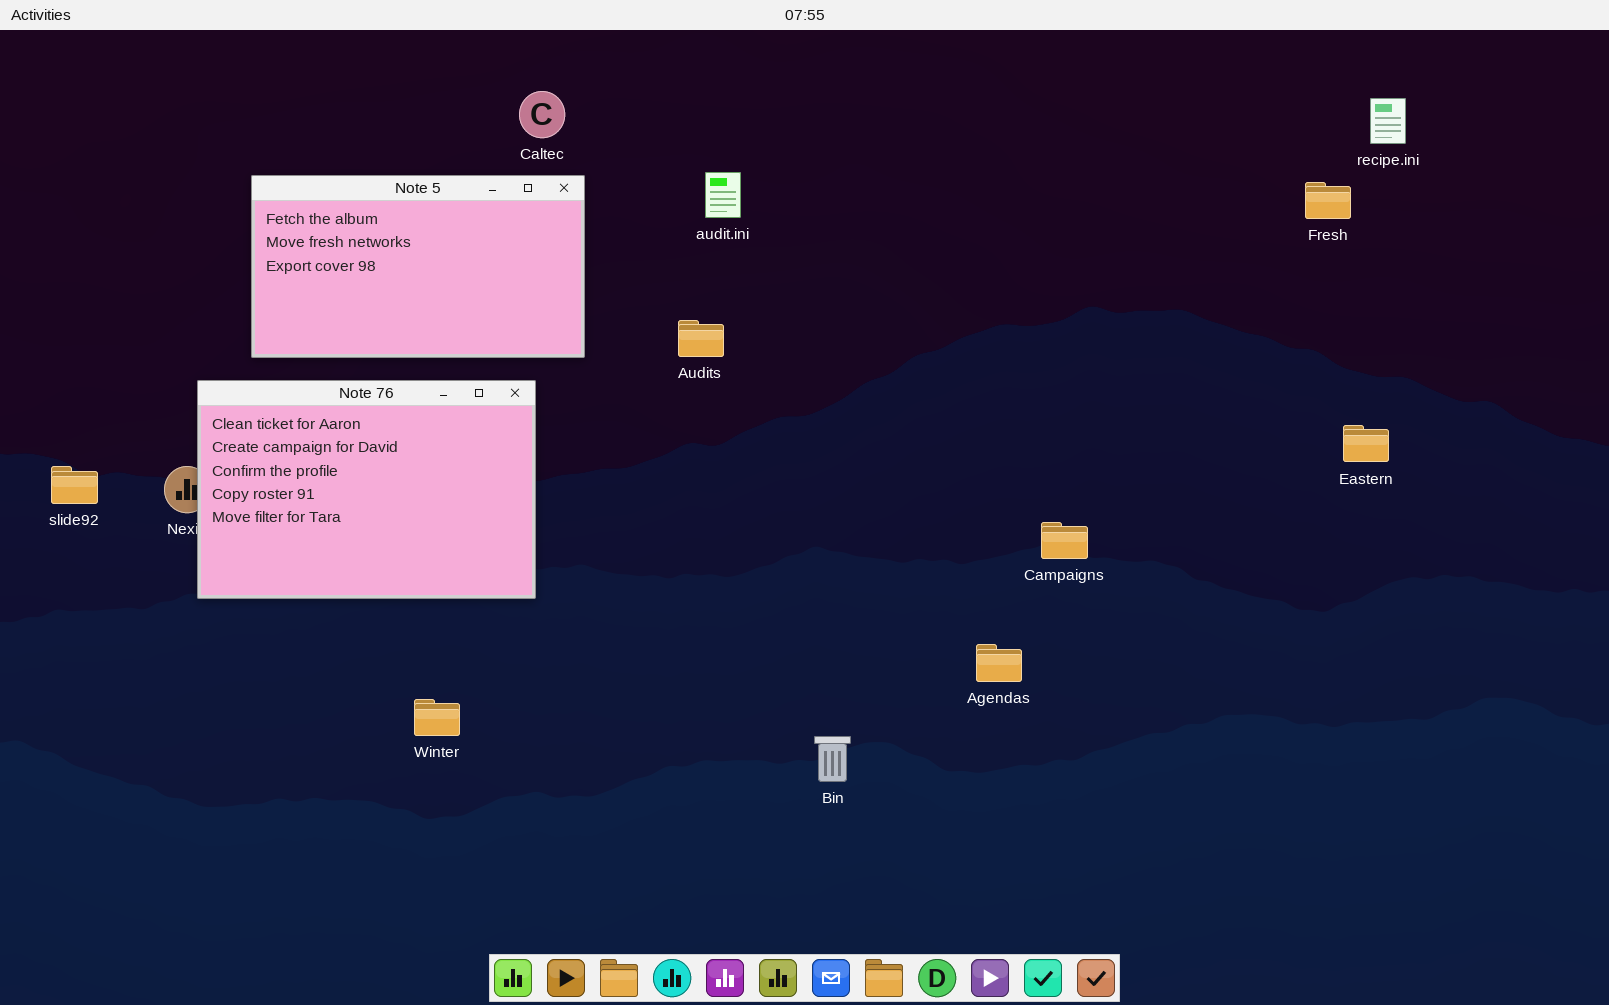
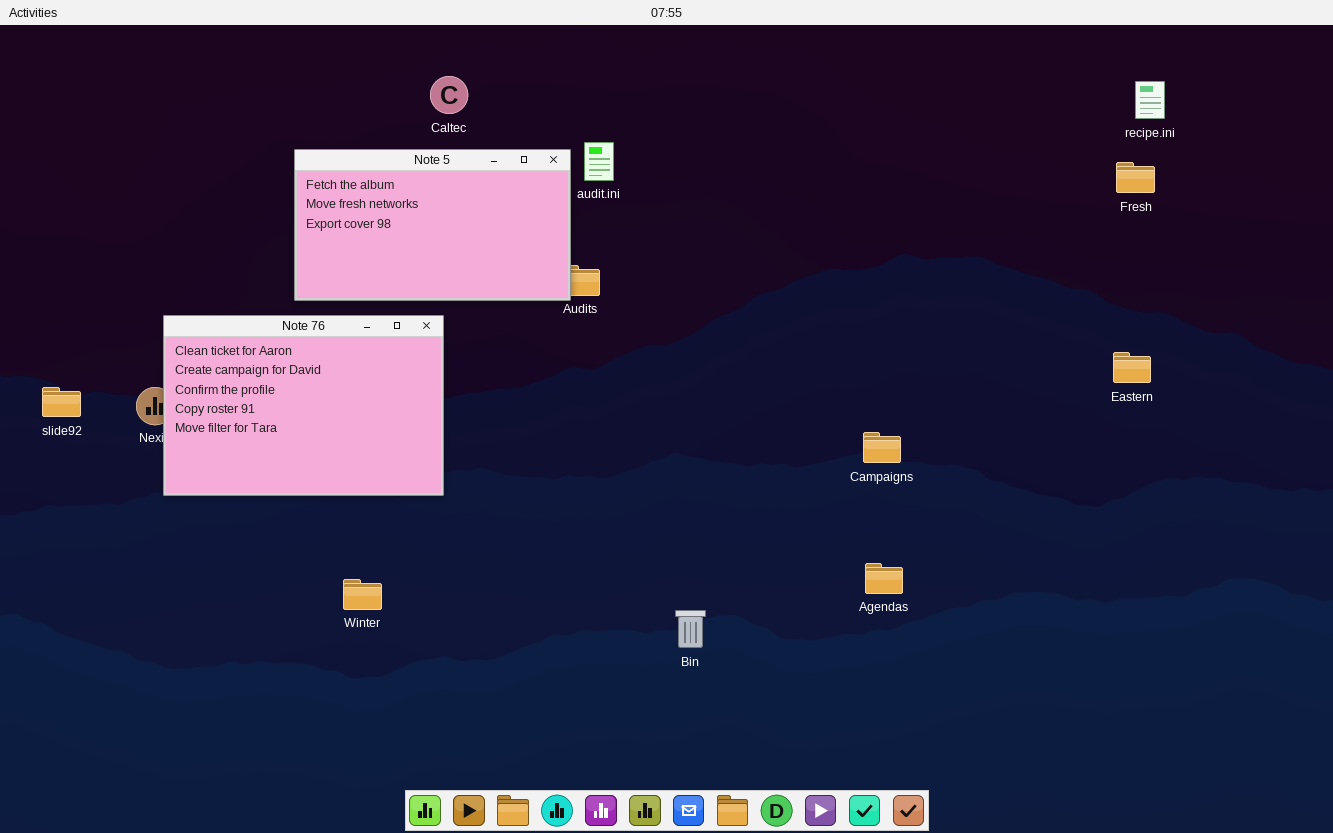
Note 5: [251,175,585,358] -> [294,149,571,301], moved
Fresh: [1305,182,1351,219] -> [1116,162,1155,193], moved
Agendas: [976,644,1022,682] -> [865,563,903,594], moved

